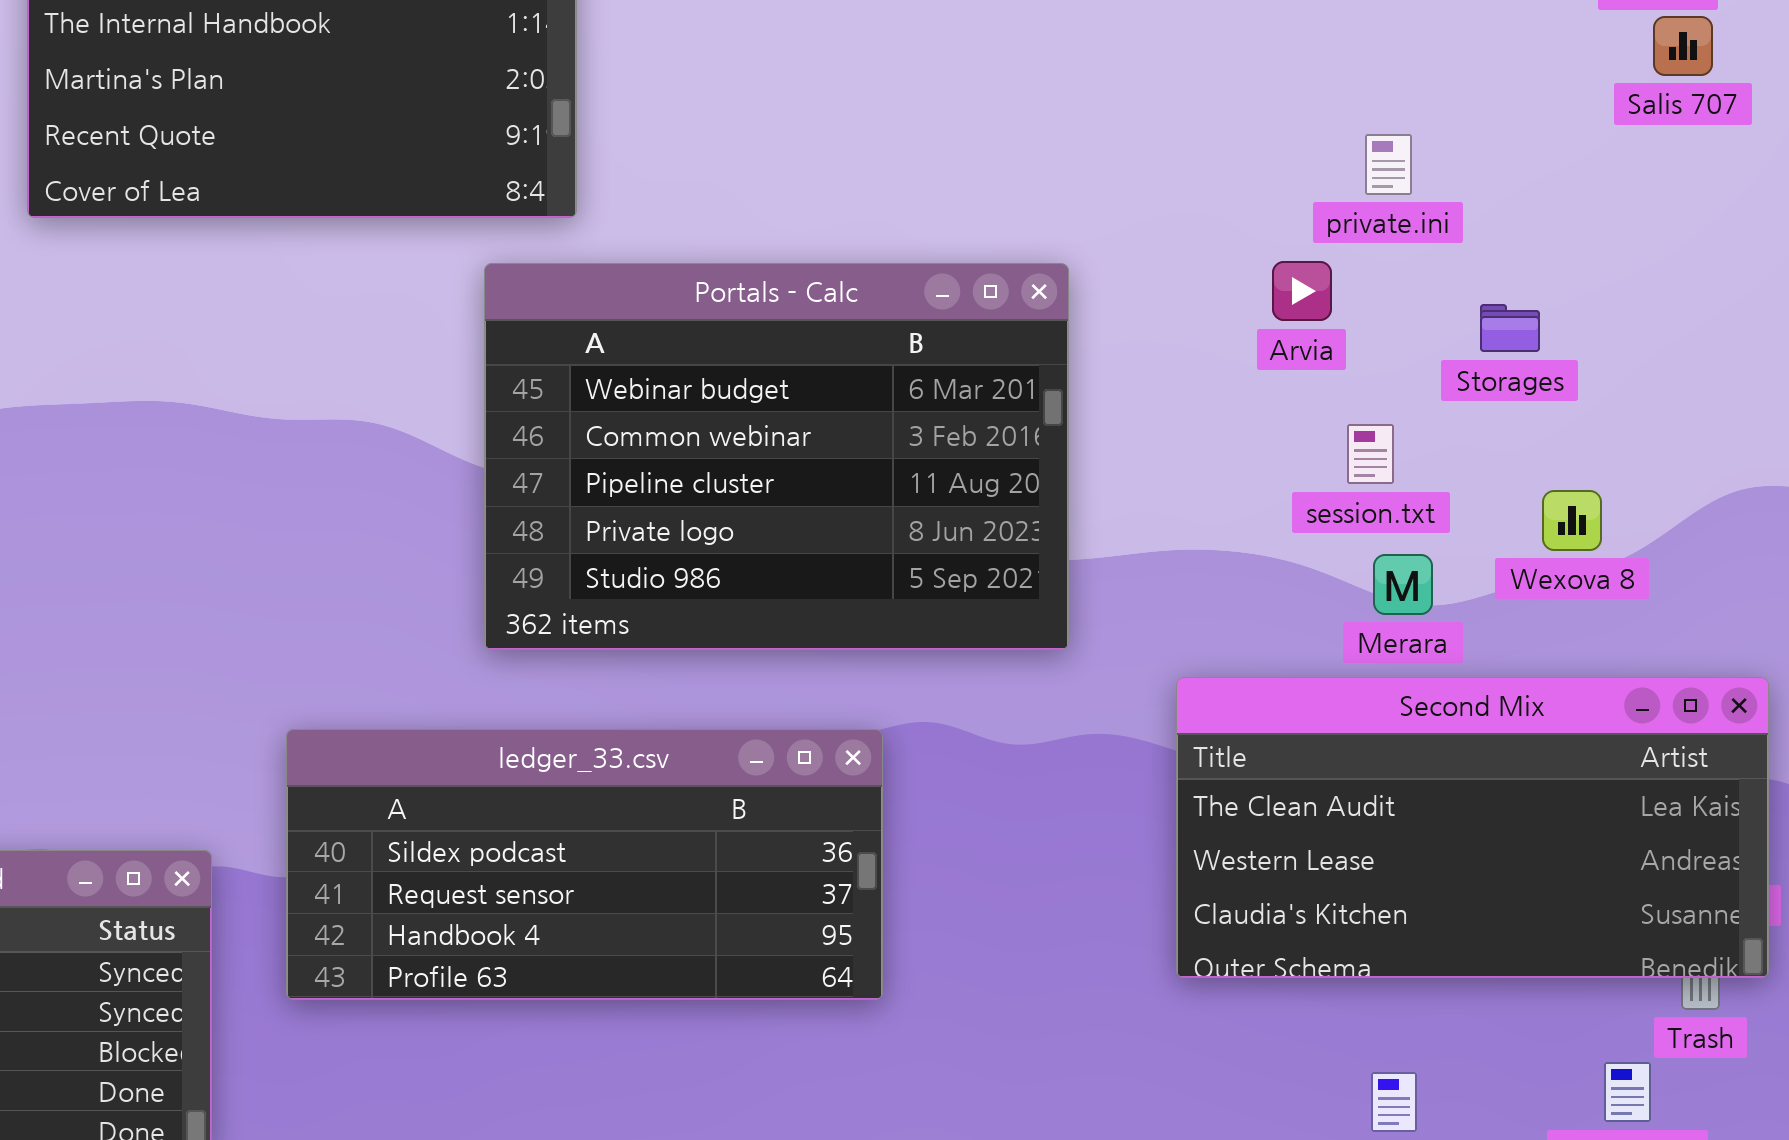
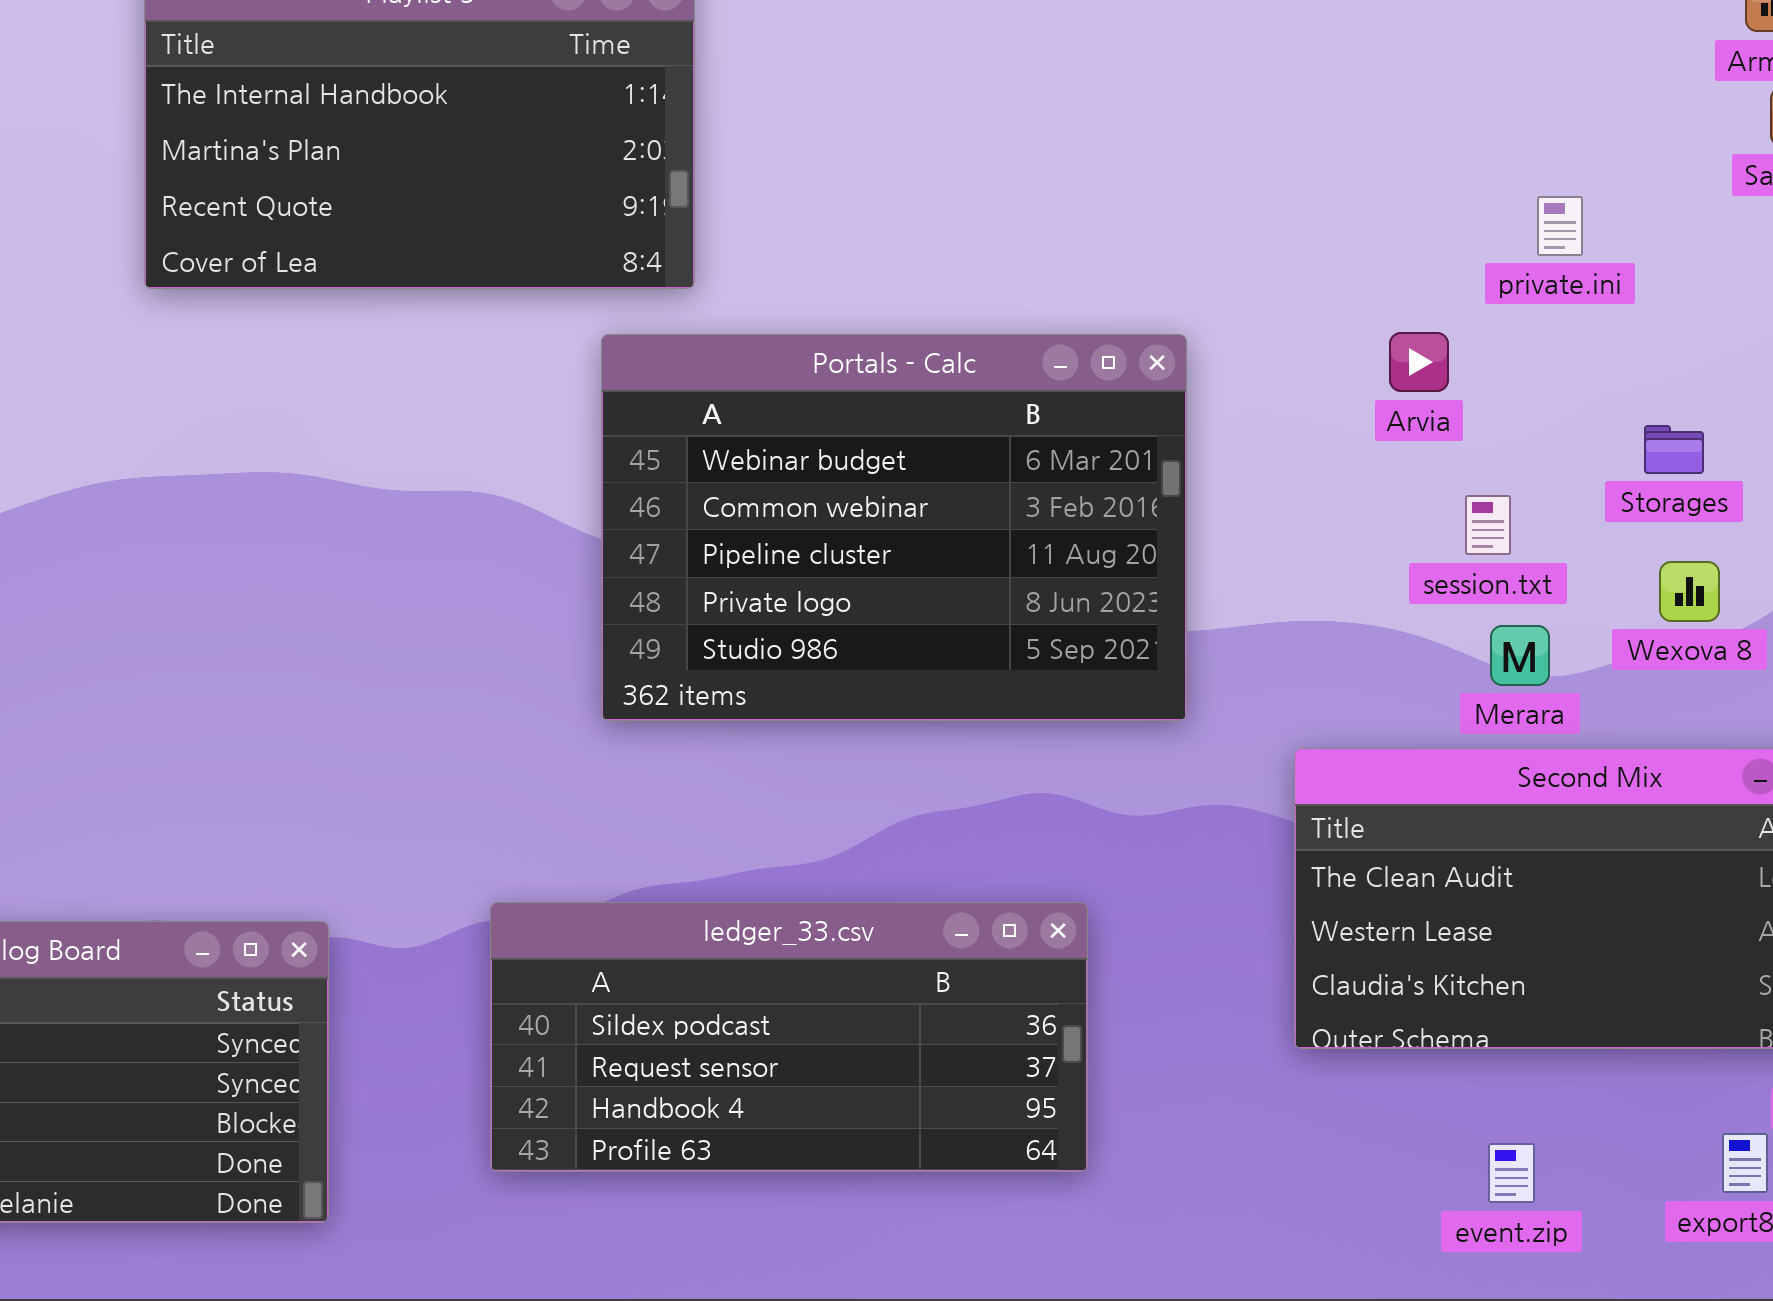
private.ini: [1365,134,1412,195] -> [1537,196,1583,256], moved
Storages: [1480,304,1540,352] -> [1644,425,1704,474], moved
ledger_33.csv: [286,729,883,1000] -> [490,902,1088,1172], moved

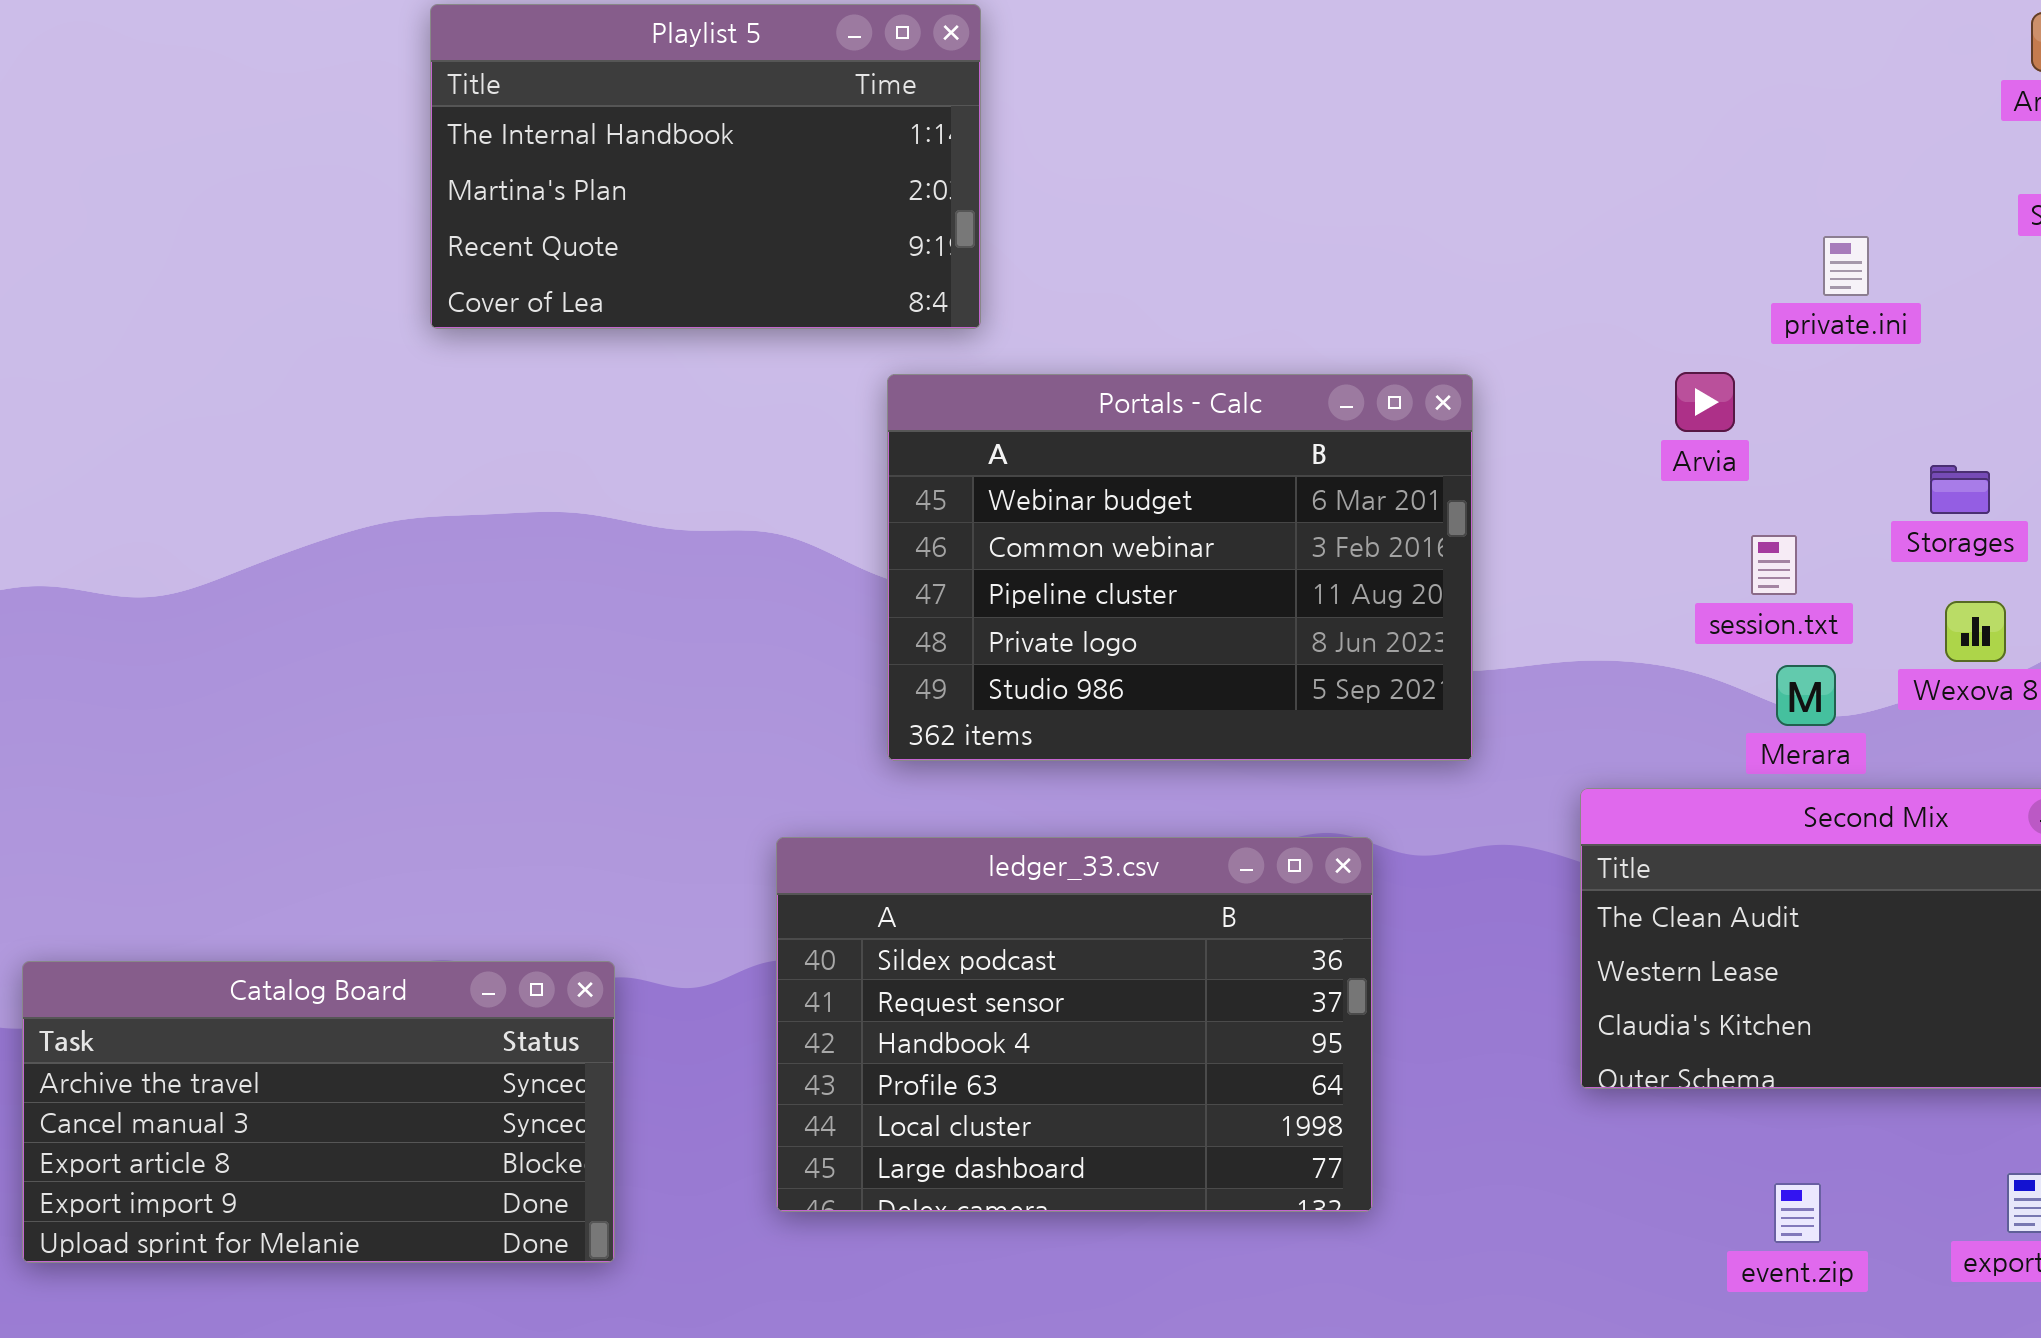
ledger_33.csv: [490,902,1088,1172] -> [776,837,1373,1212], resized

